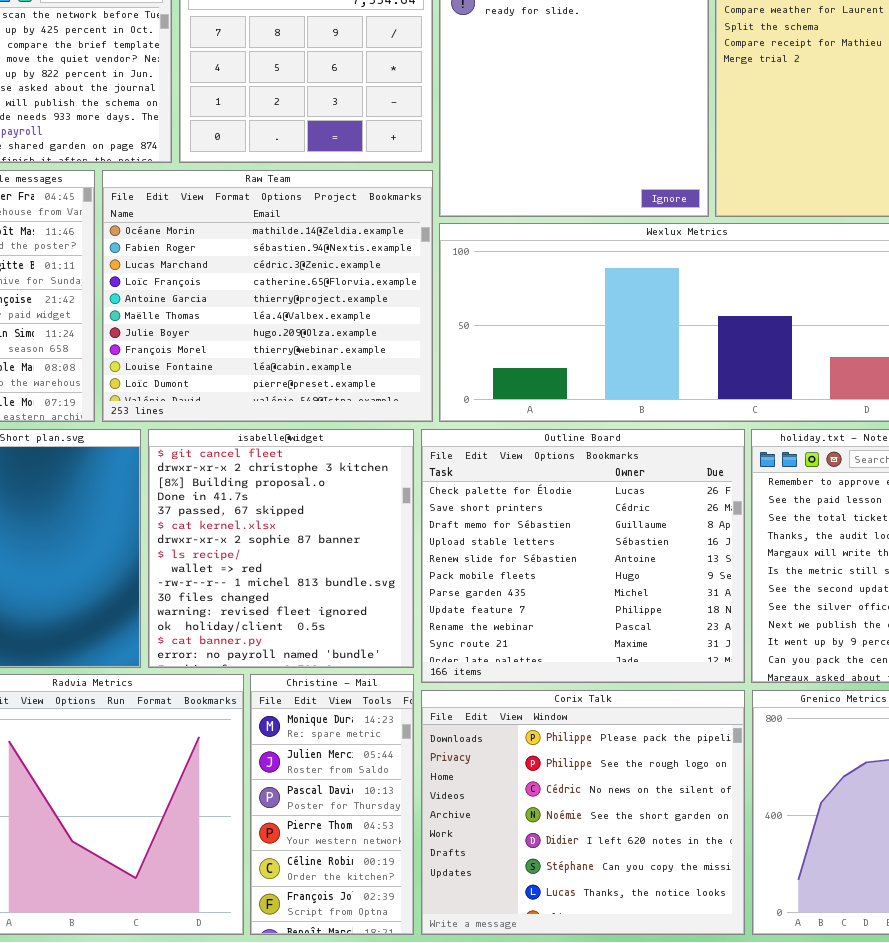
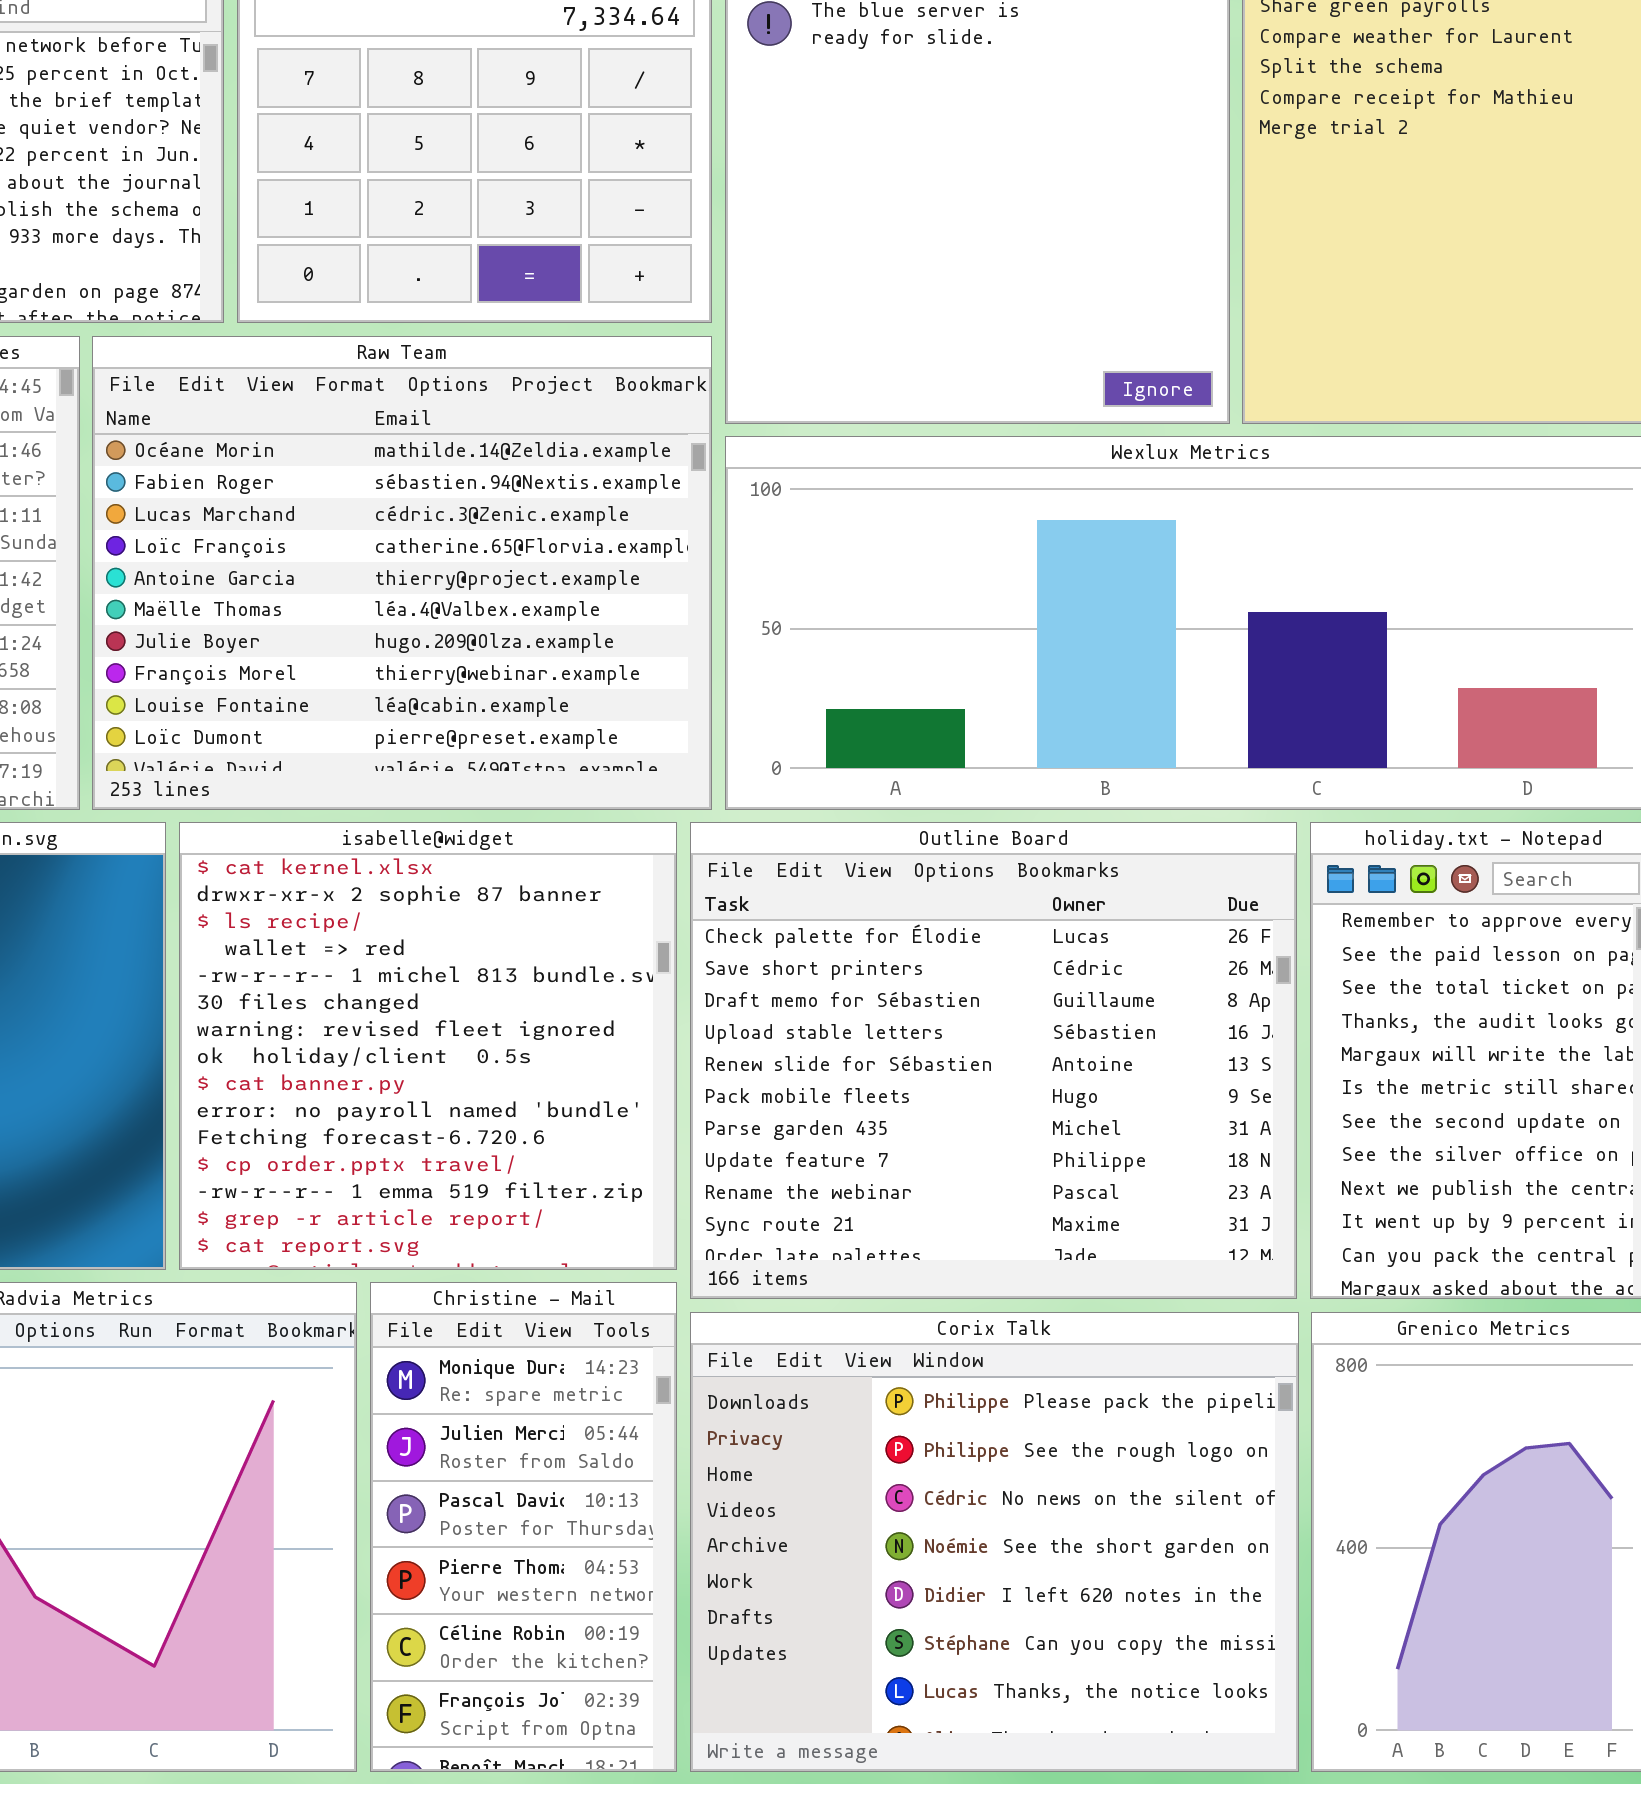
isabelle@widget: [148,429,414,668] -> [179,822,677,1270], scrolled down 5 rows

